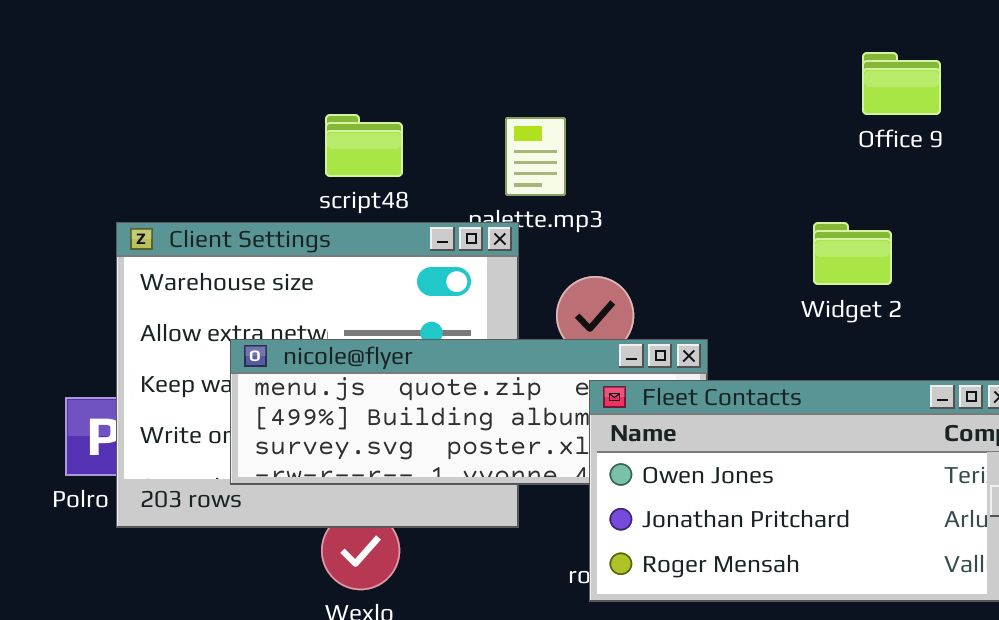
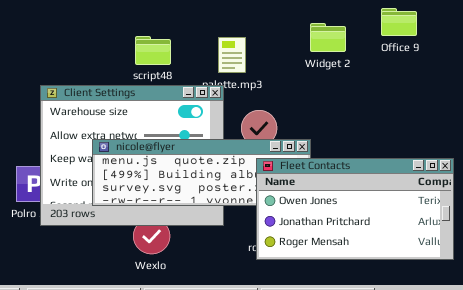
Widget 2: [813,222,892,285] -> [310,23,346,52], moved

